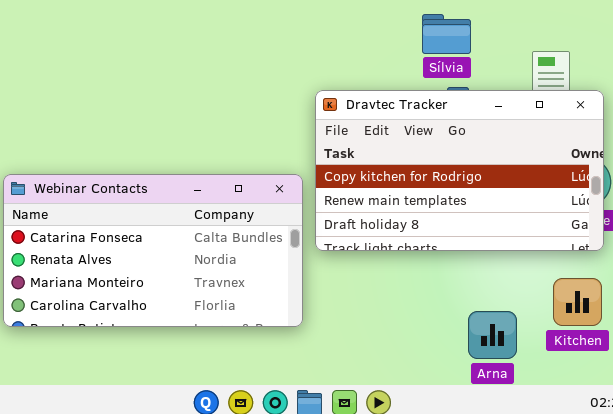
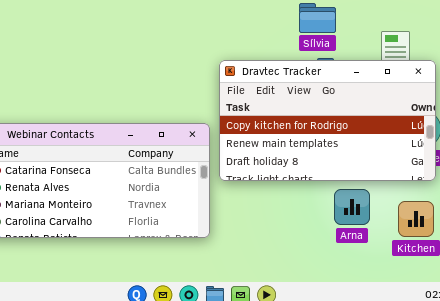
Arna: [468,311,517,359] -> [334,189,370,225], moved

